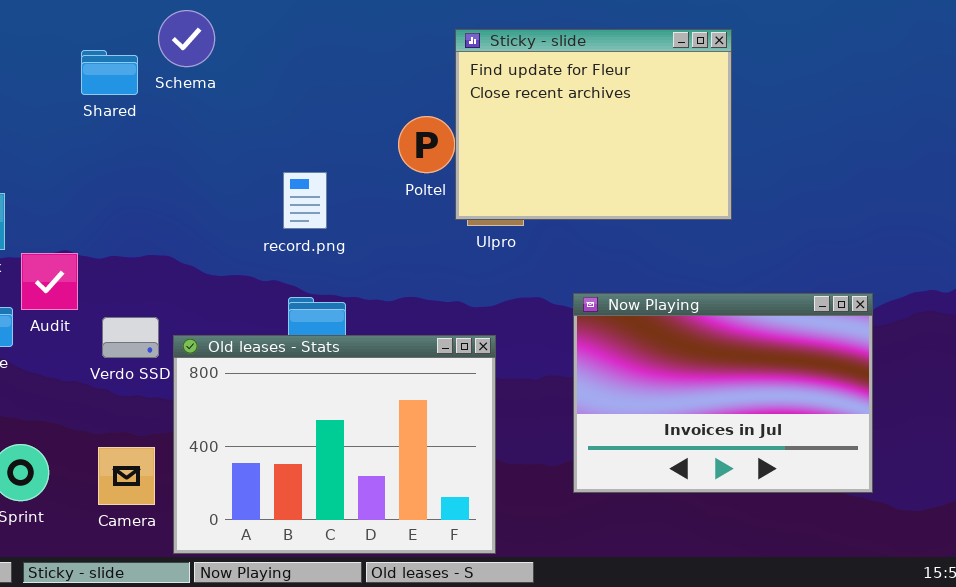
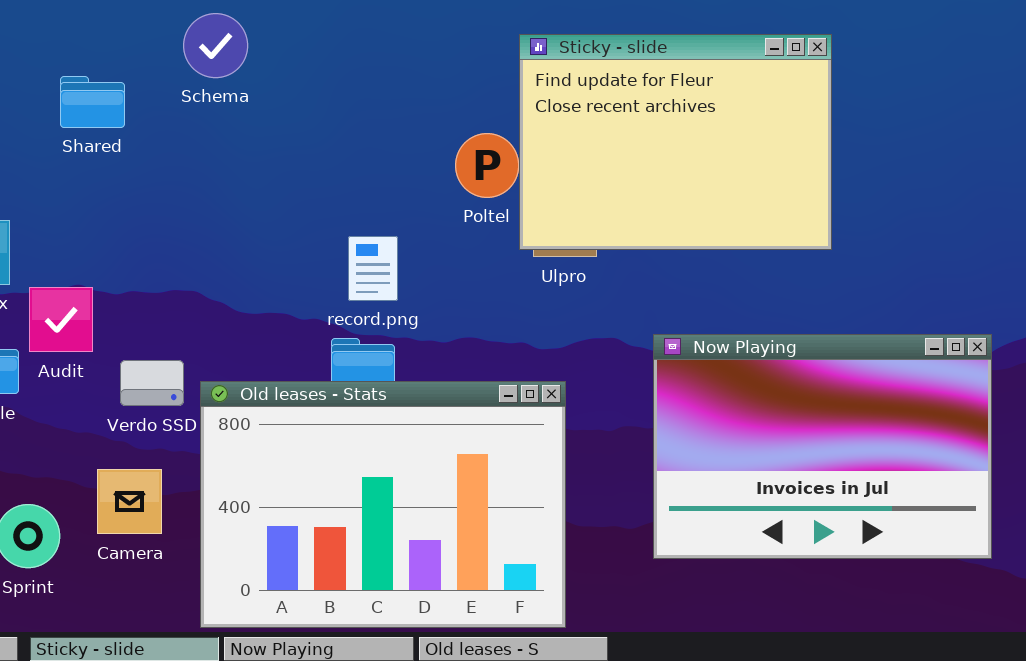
Shared: [81,50,138,95] -> [60,76,125,128], moved
record.png: [283,172,327,229] -> [348,236,398,301], moved
Camera: [98,447,155,505] -> [97,469,162,534], moved

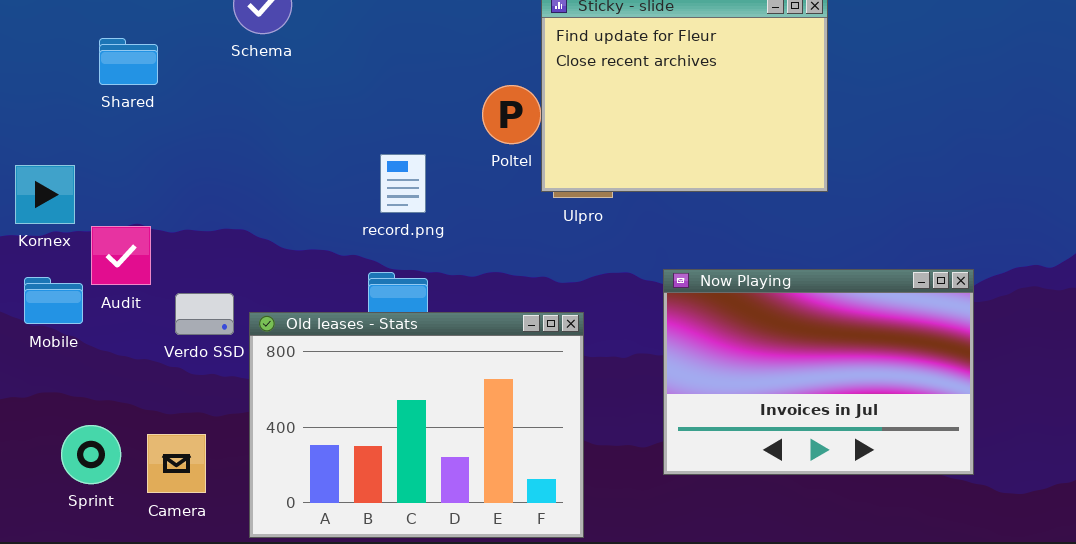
Shared: [60,76,125,128] -> [99,38,158,85], moved
record.png: [348,236,398,301] -> [380,154,426,213], moved
Camera: [97,469,162,534] -> [147,434,206,493], moved

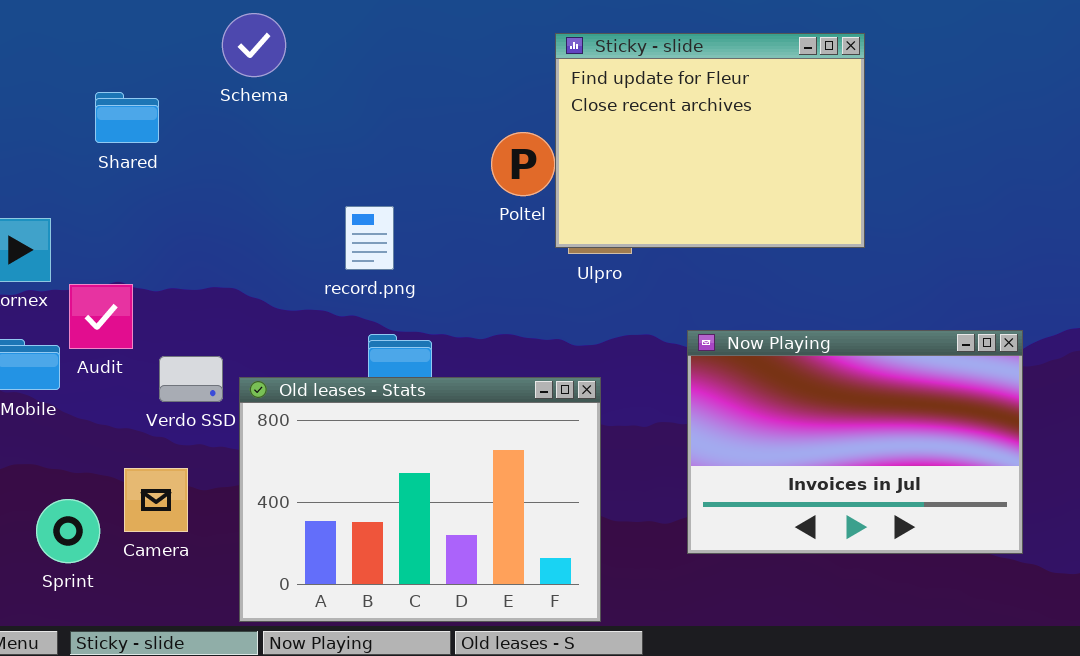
Shared: [99,38,158,85] -> [95,92,159,143], moved
record.png: [380,154,426,213] -> [345,206,394,270], moved
Camera: [147,434,206,493] -> [124,468,188,532], moved

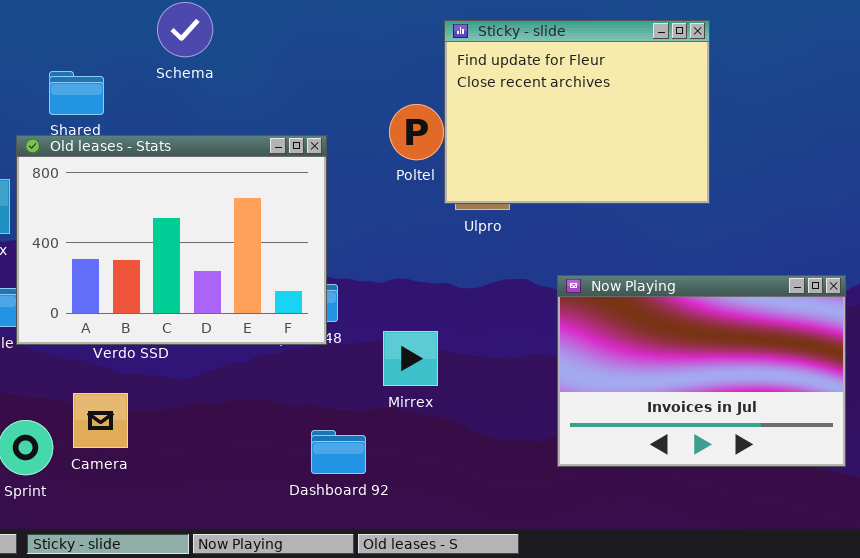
Old leases - Stats: [239,377,601,622] -> [16,135,327,345], moved

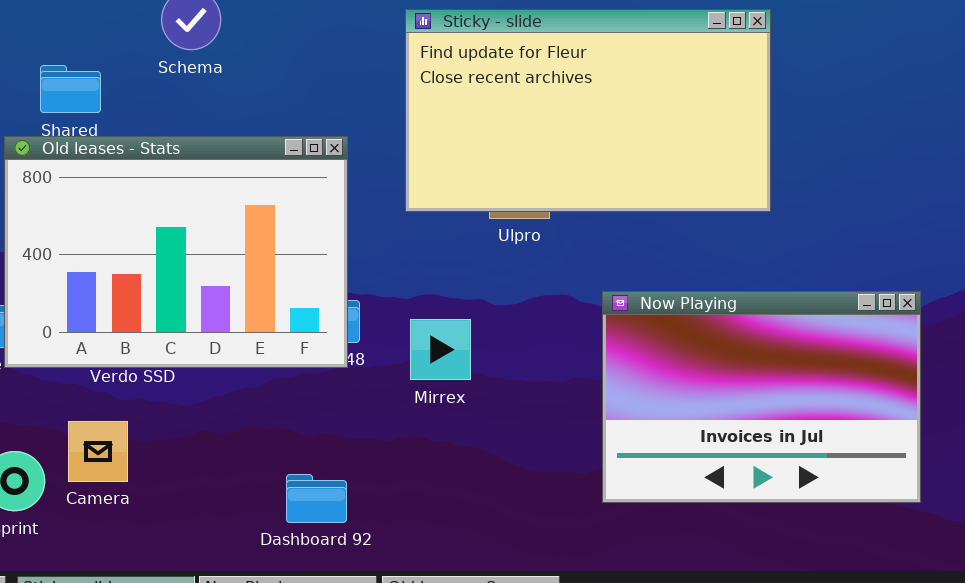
Sticky - slide: [444,20,710,204] -> [405,9,771,212], resized
Mirrex: [383,331,438,386] -> [410,319,471,380], moved
Dashboard 92: [311,430,366,474] -> [286,474,347,523], moved

